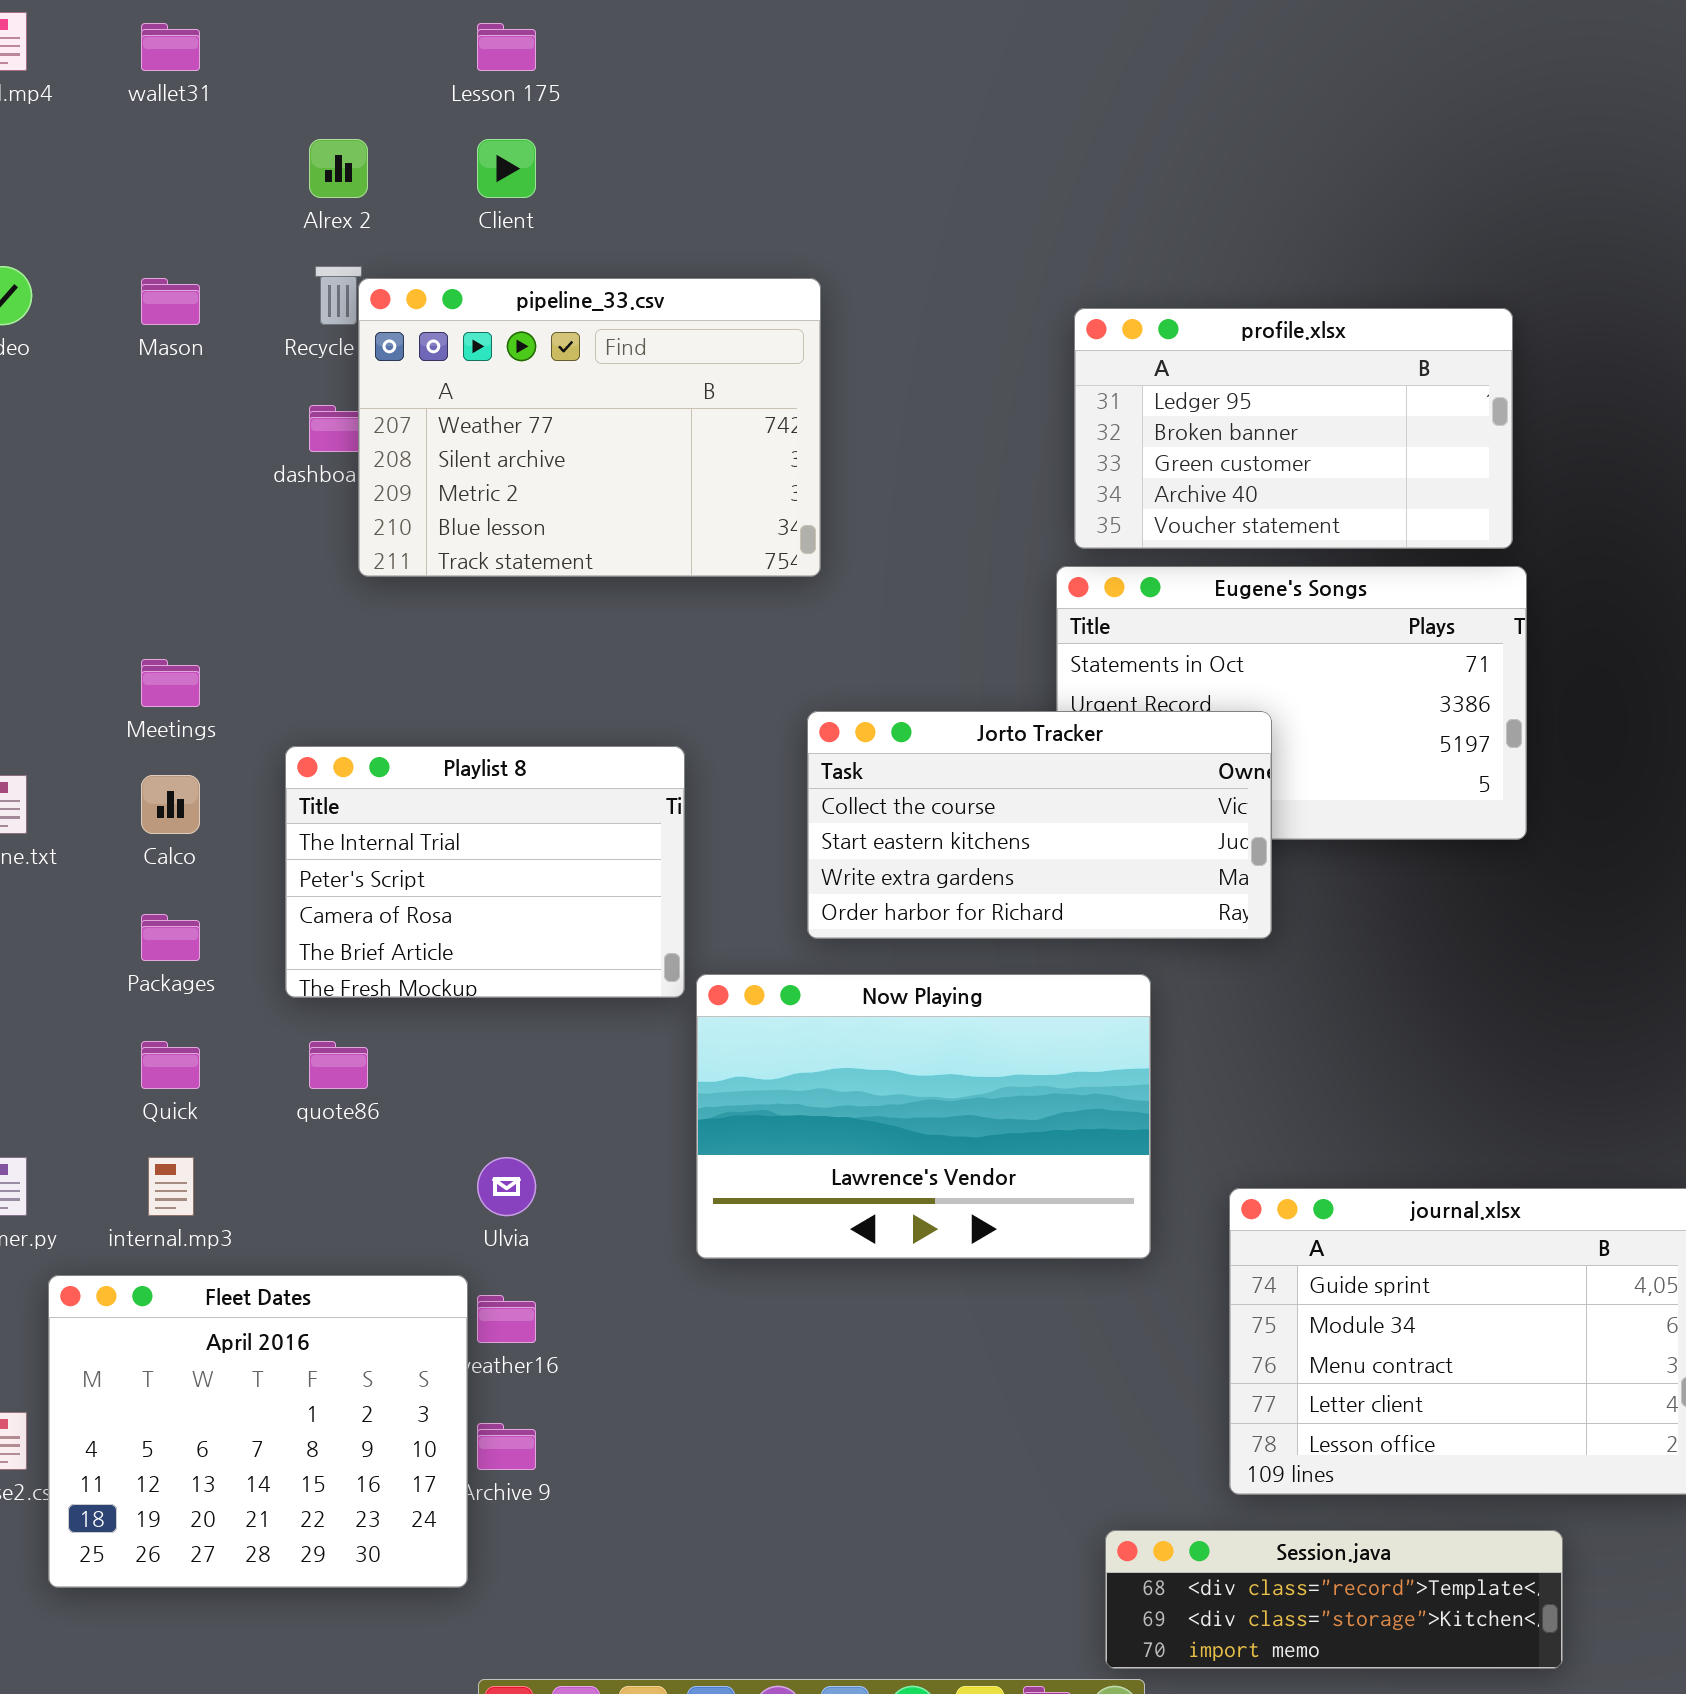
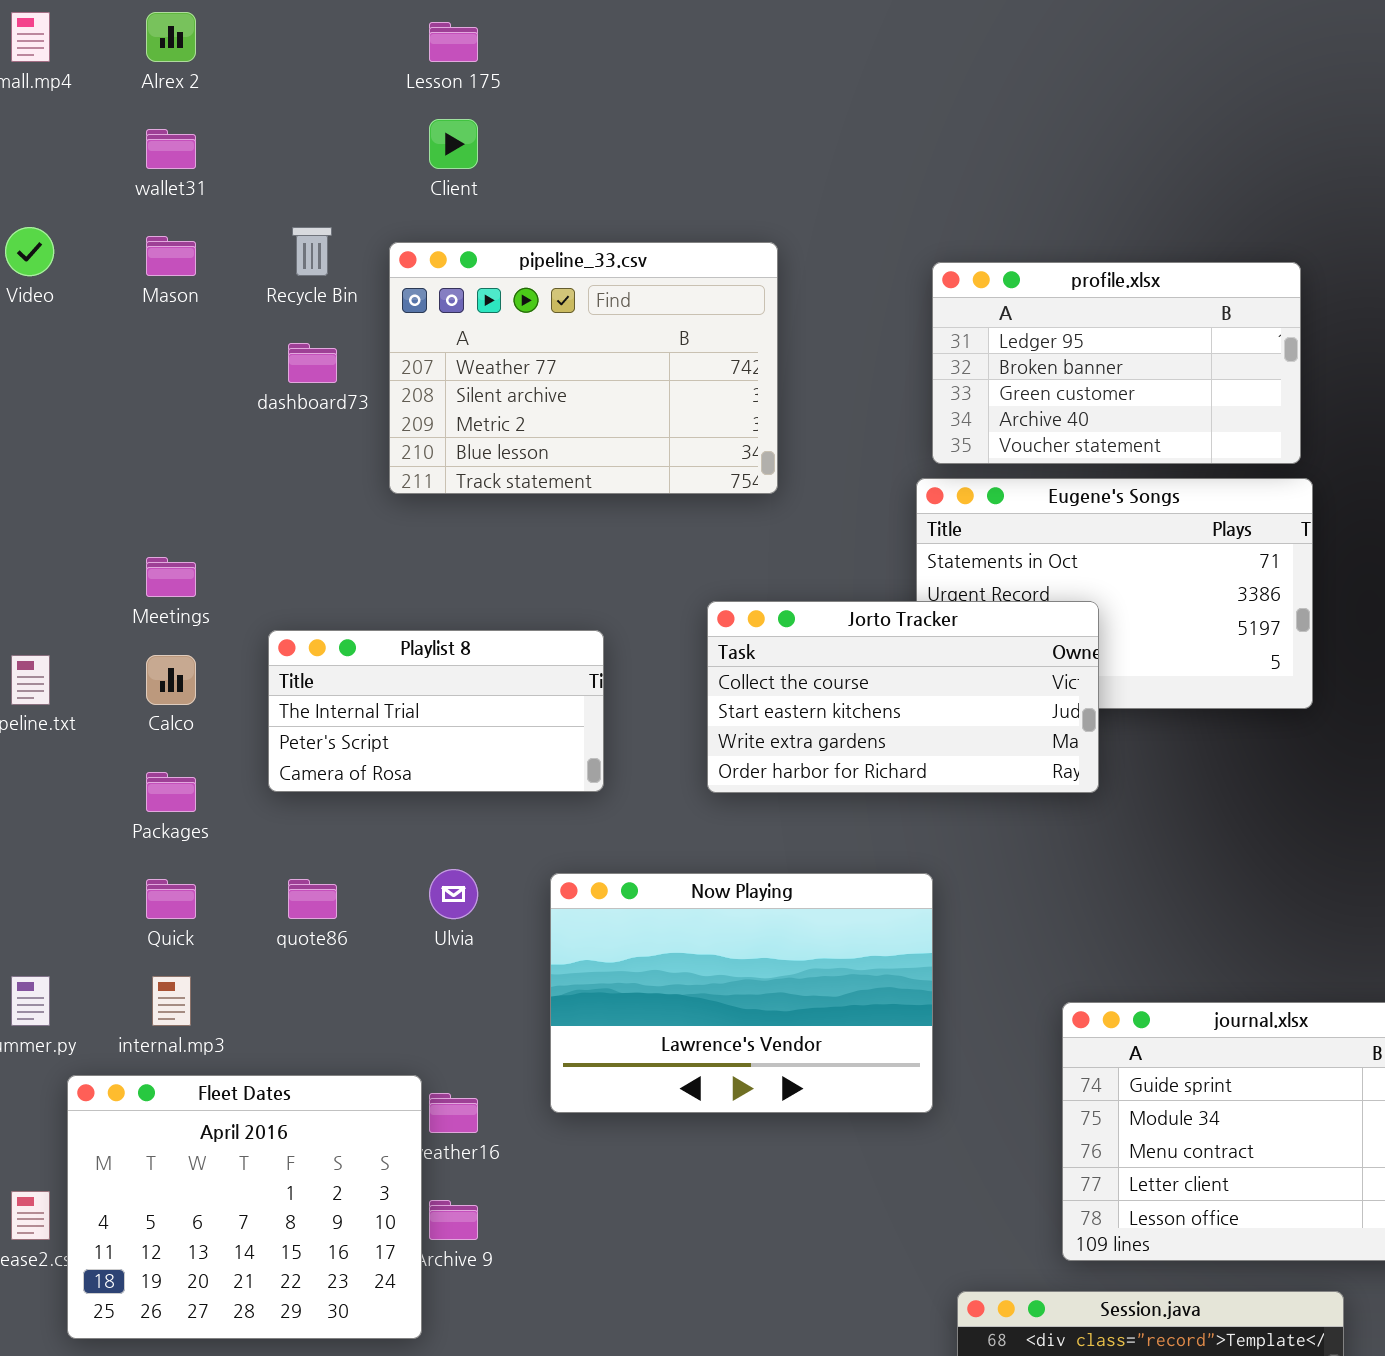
wallet31: [141,23,200,71] -> [146,129,196,169], moved
Alrex 2: [309,139,368,198] -> [146,12,196,62], moved
pipeline_33.csv: [358,278,821,577] -> [389,242,778,494], moved
Playlist 8: [285,746,685,998] -> [268,630,604,792], resized
Now Playing: [696,974,1151,1259] -> [550,873,933,1113], moved
Ulvia: [477,1157,536,1216] -> [429,869,478,919], moved

